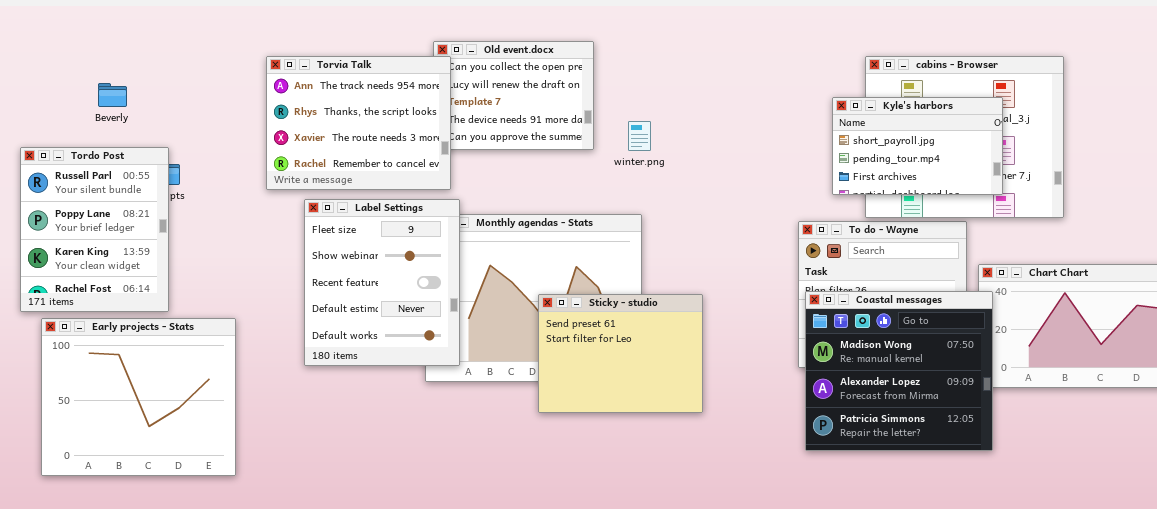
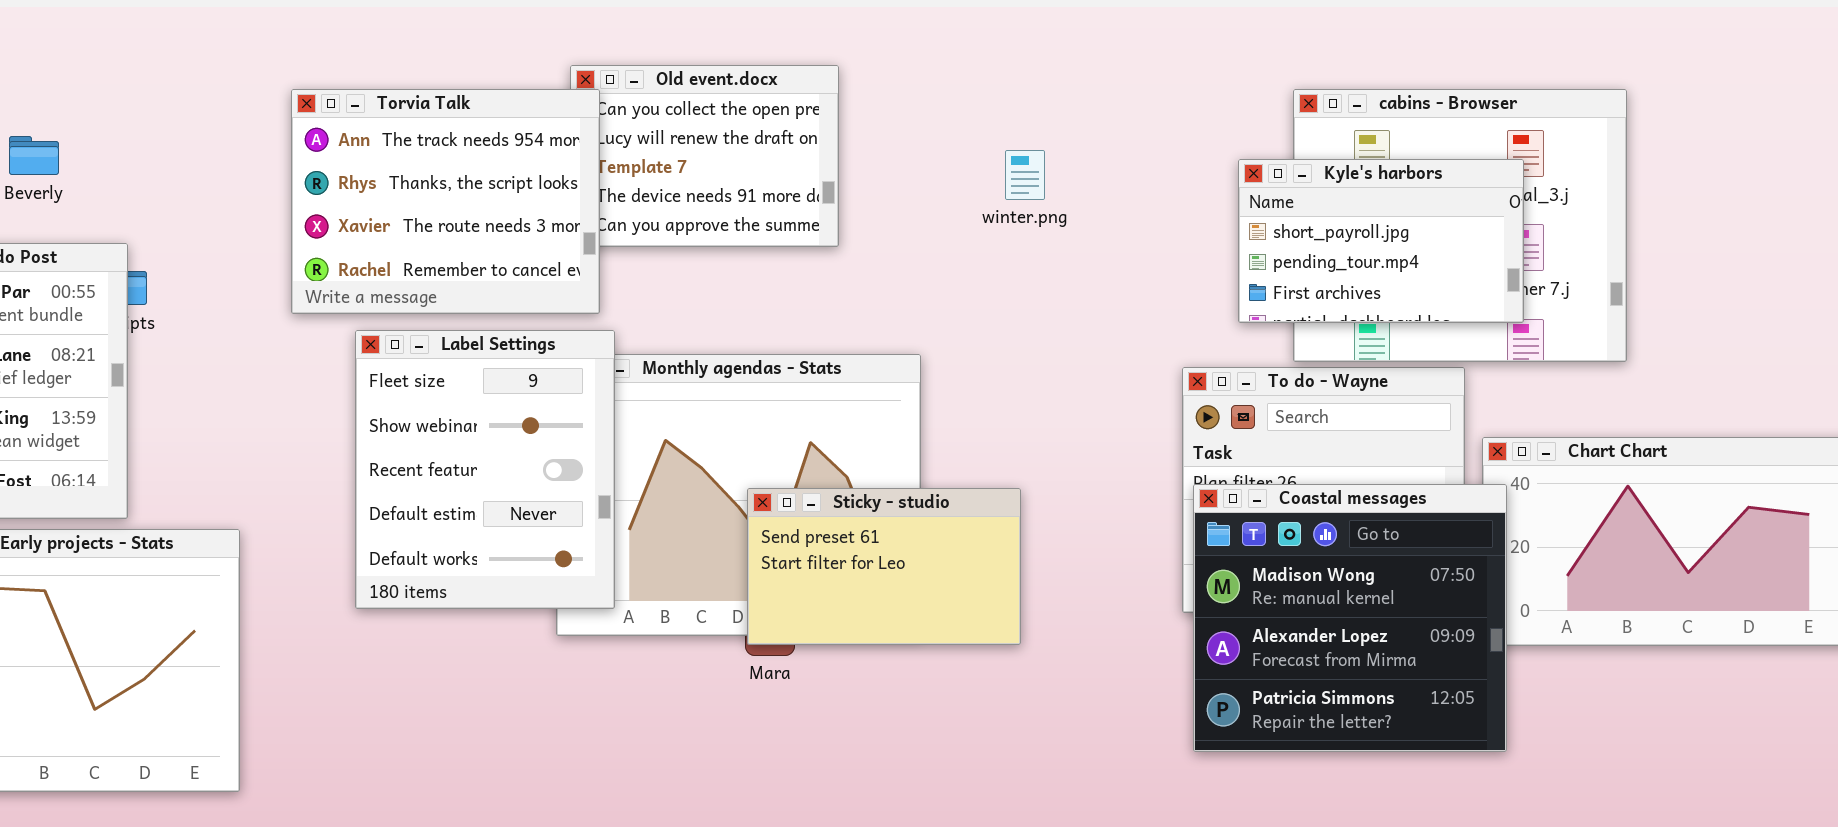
winter.png: [628,121,651,151] -> [1005,150,1045,200], moved
Sticky - studio: [538,294,703,413] -> [747,488,1021,645], resized

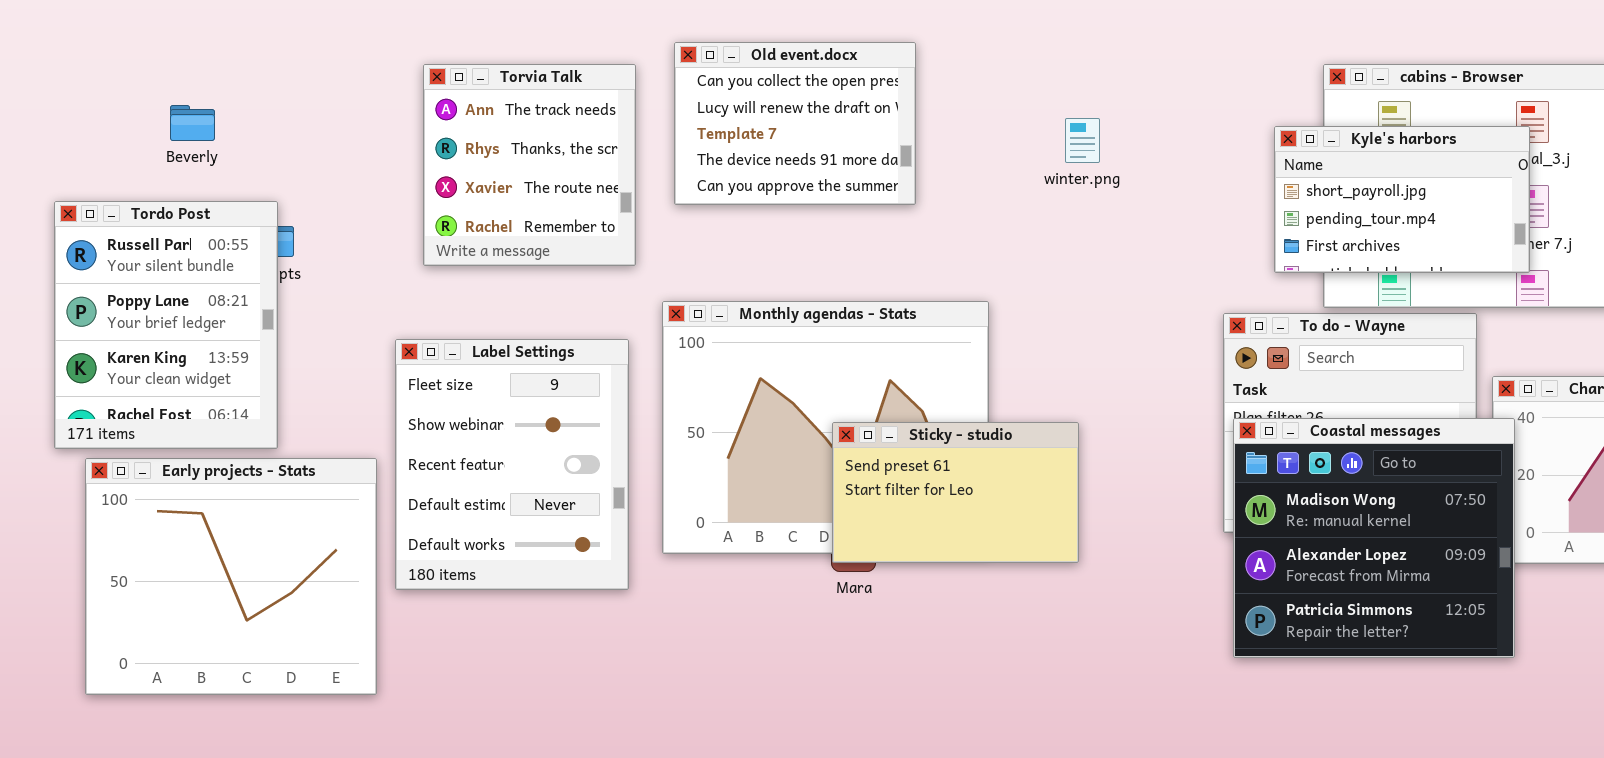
Torvia Talk: [291,89,600,314] -> [423,64,636,266], resized
Label Settings: [355,330,615,609] -> [395,339,629,590], moved

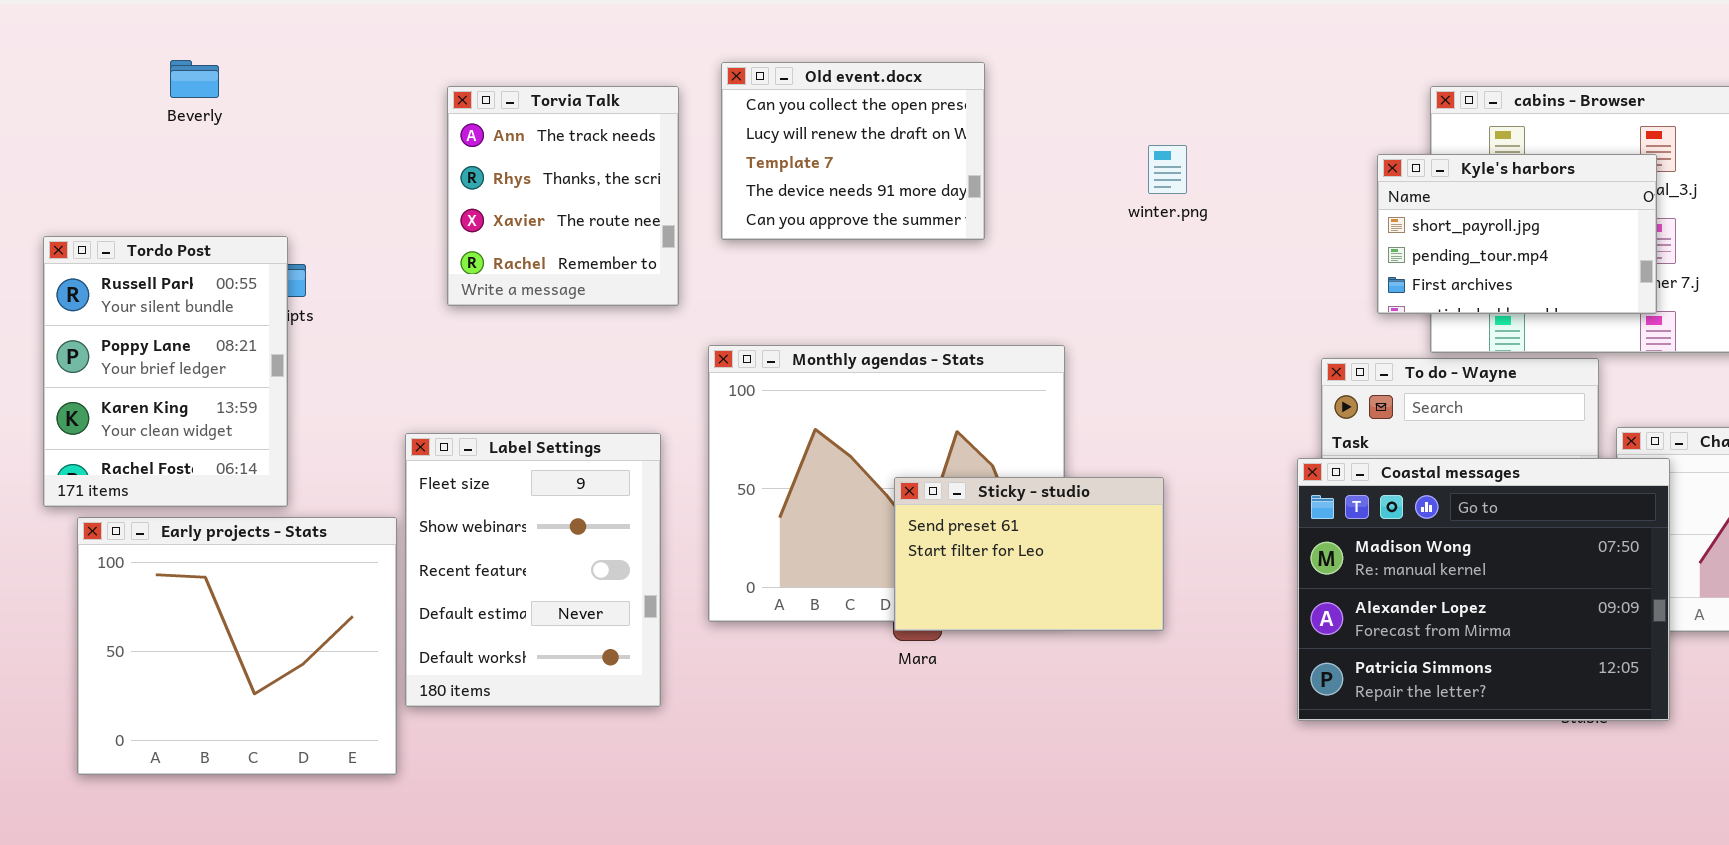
Beverly: [170,105,215,141] -> [170,60,219,98], moved
Label Settings: [395,339,629,590] -> [405,433,661,707], moved
Coastal messages: [1233,418,1515,658] -> [1297,458,1670,721], moved, resized

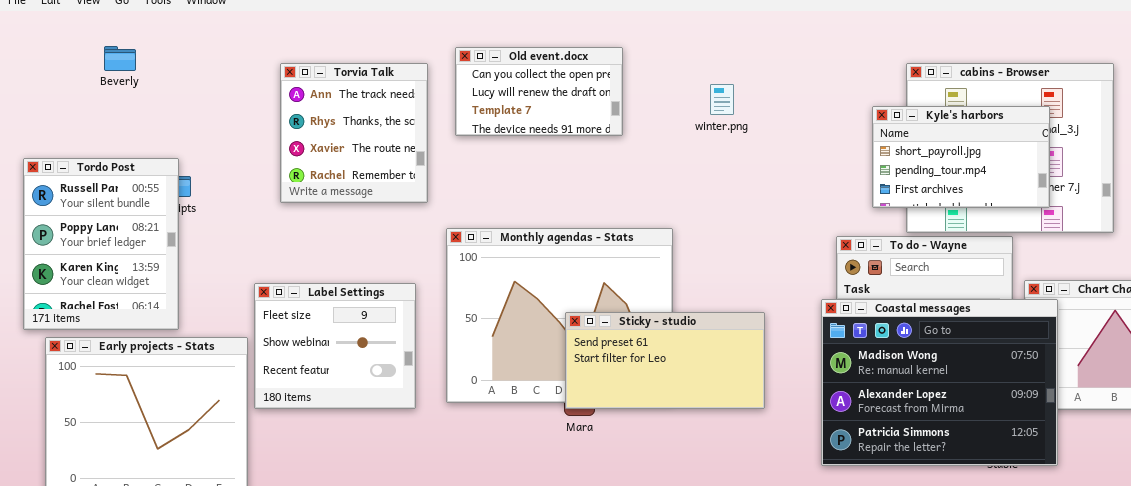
Old event.docx: [721,62,985,240] -> [455,47,623,136], resized
winter.png: [1148,145,1187,194] -> [710,84,734,115], moved
Label Settings: [405,433,661,707] -> [254,283,416,409], resized
Sticky - studio: [894,477,1164,631] -> [565,312,765,409], resized

